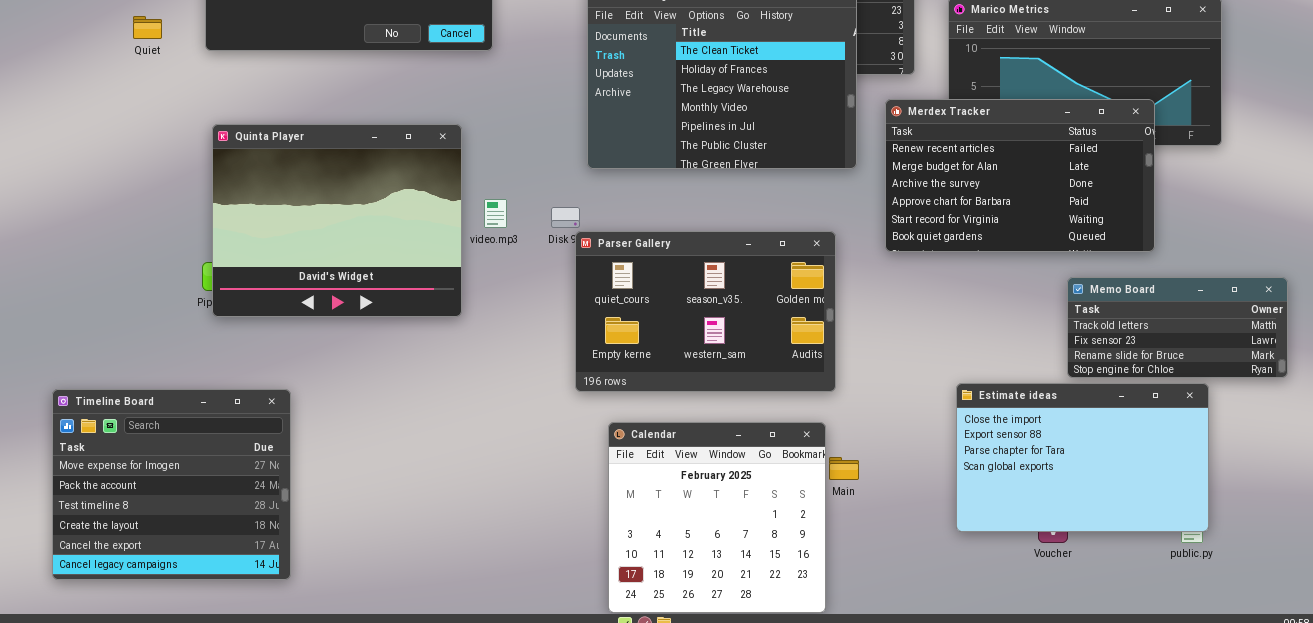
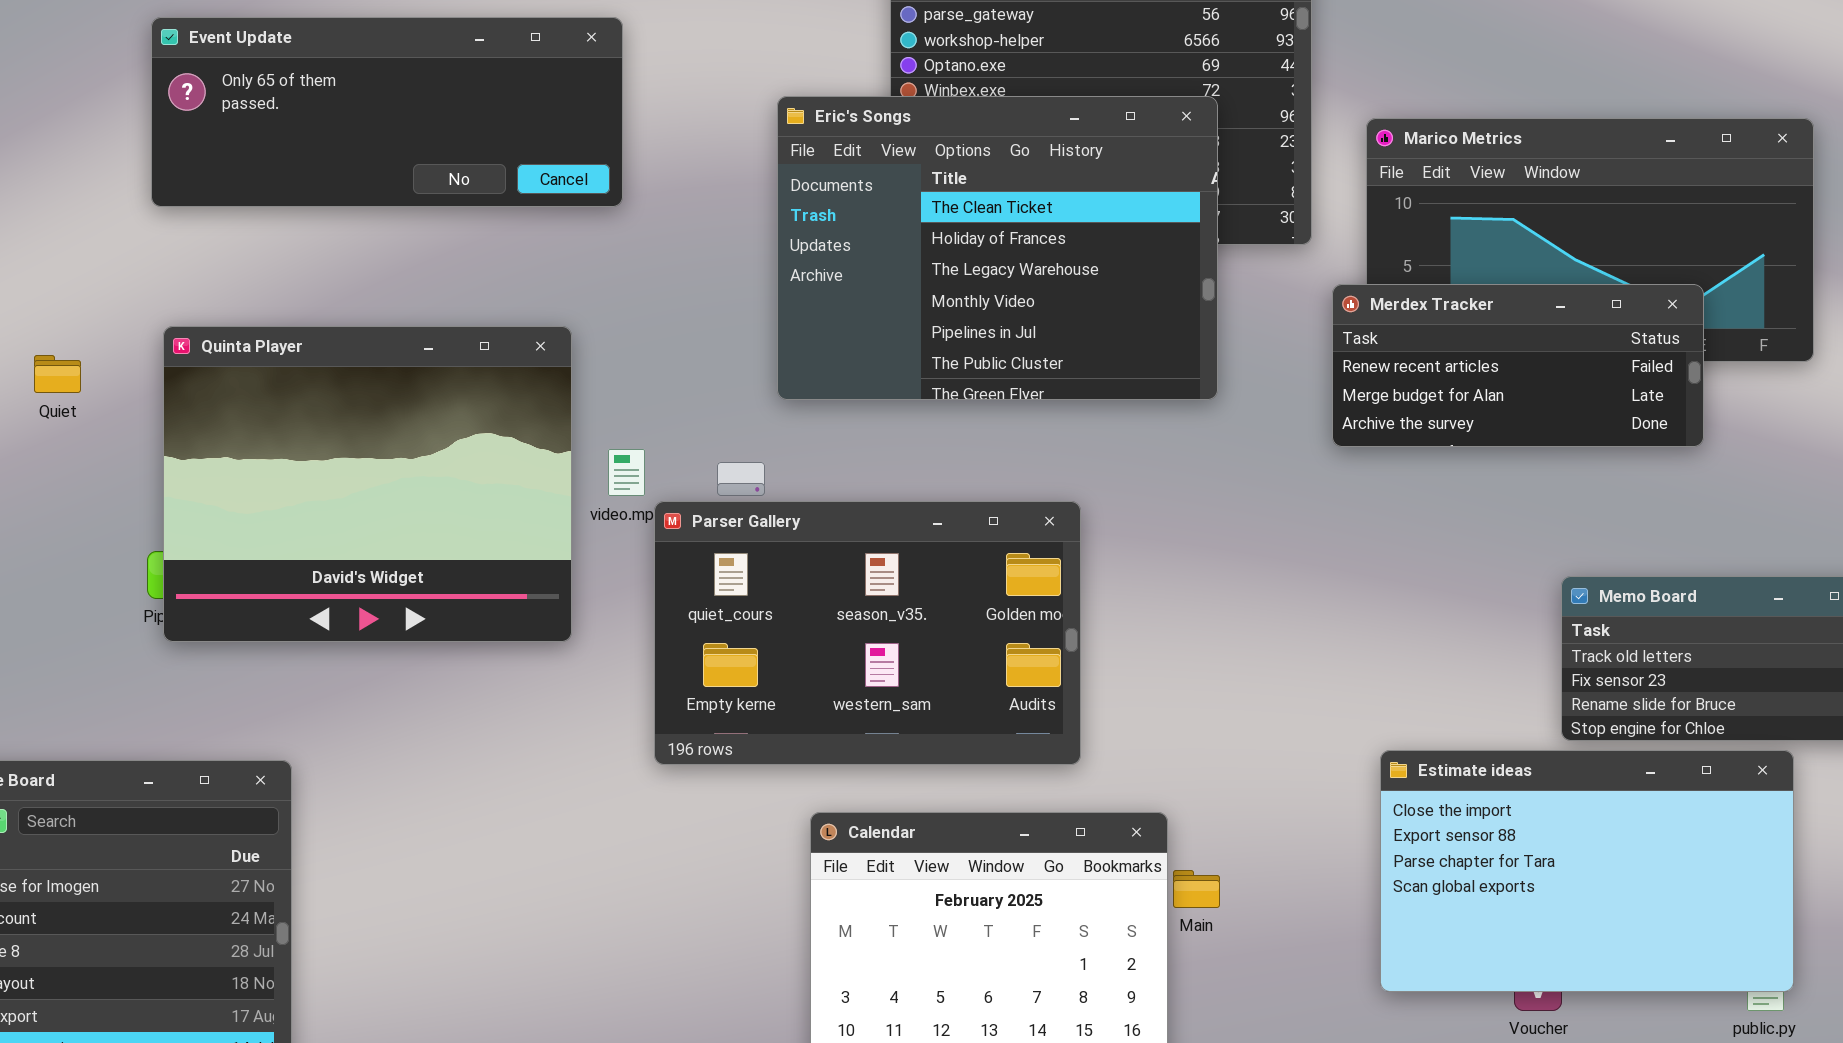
Quiet: [133,16,162,39] -> [34,355,81,393], moved
Merdex Tracker: [885,99,1155,252] -> [1332,284,1704,447], resized
Parser Gallery: [575,231,836,392] -> [654,501,1081,765], moved

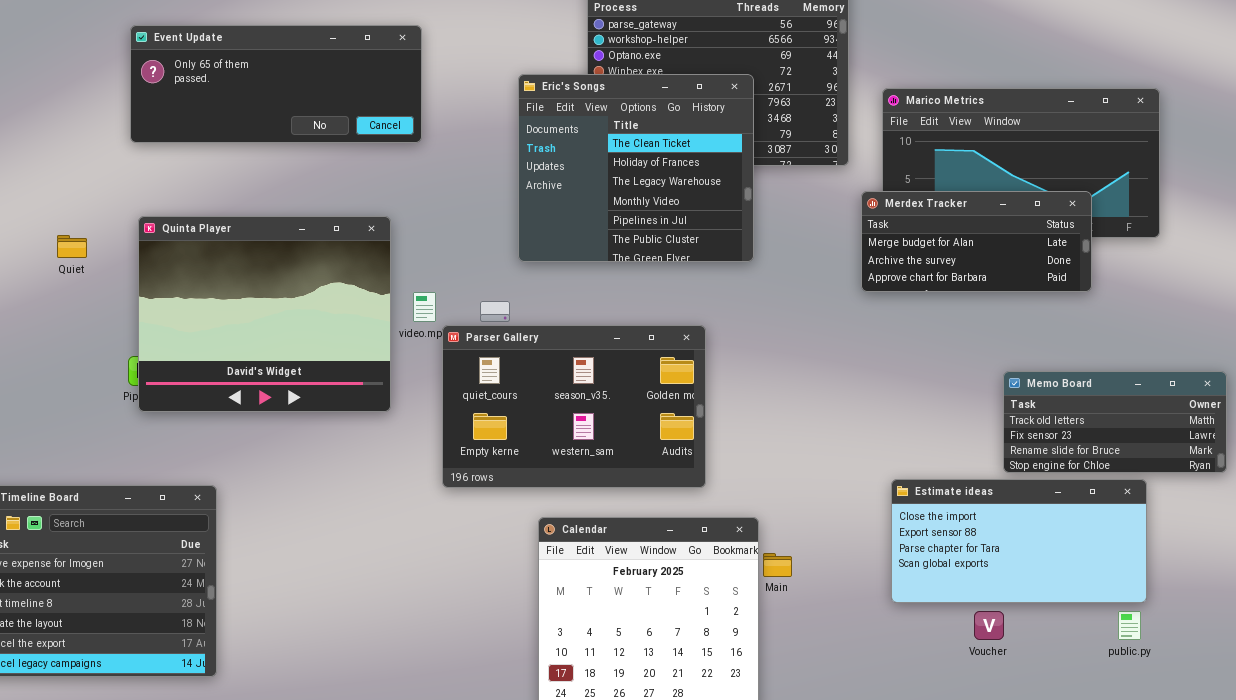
Eric's Songs: [777,96,1218,400] -> [518,74,754,262], resized
Merdex Tracker: [1332,284,1704,447] -> [861,191,1092,292], scrolled down 1 row
Estimate ideas: [1380,750,1794,992] -> [891,479,1147,603], resized

